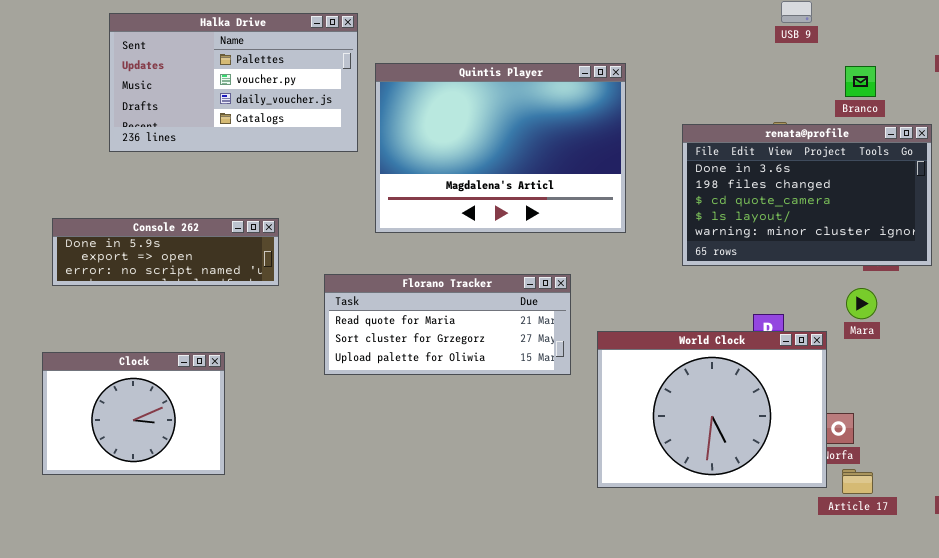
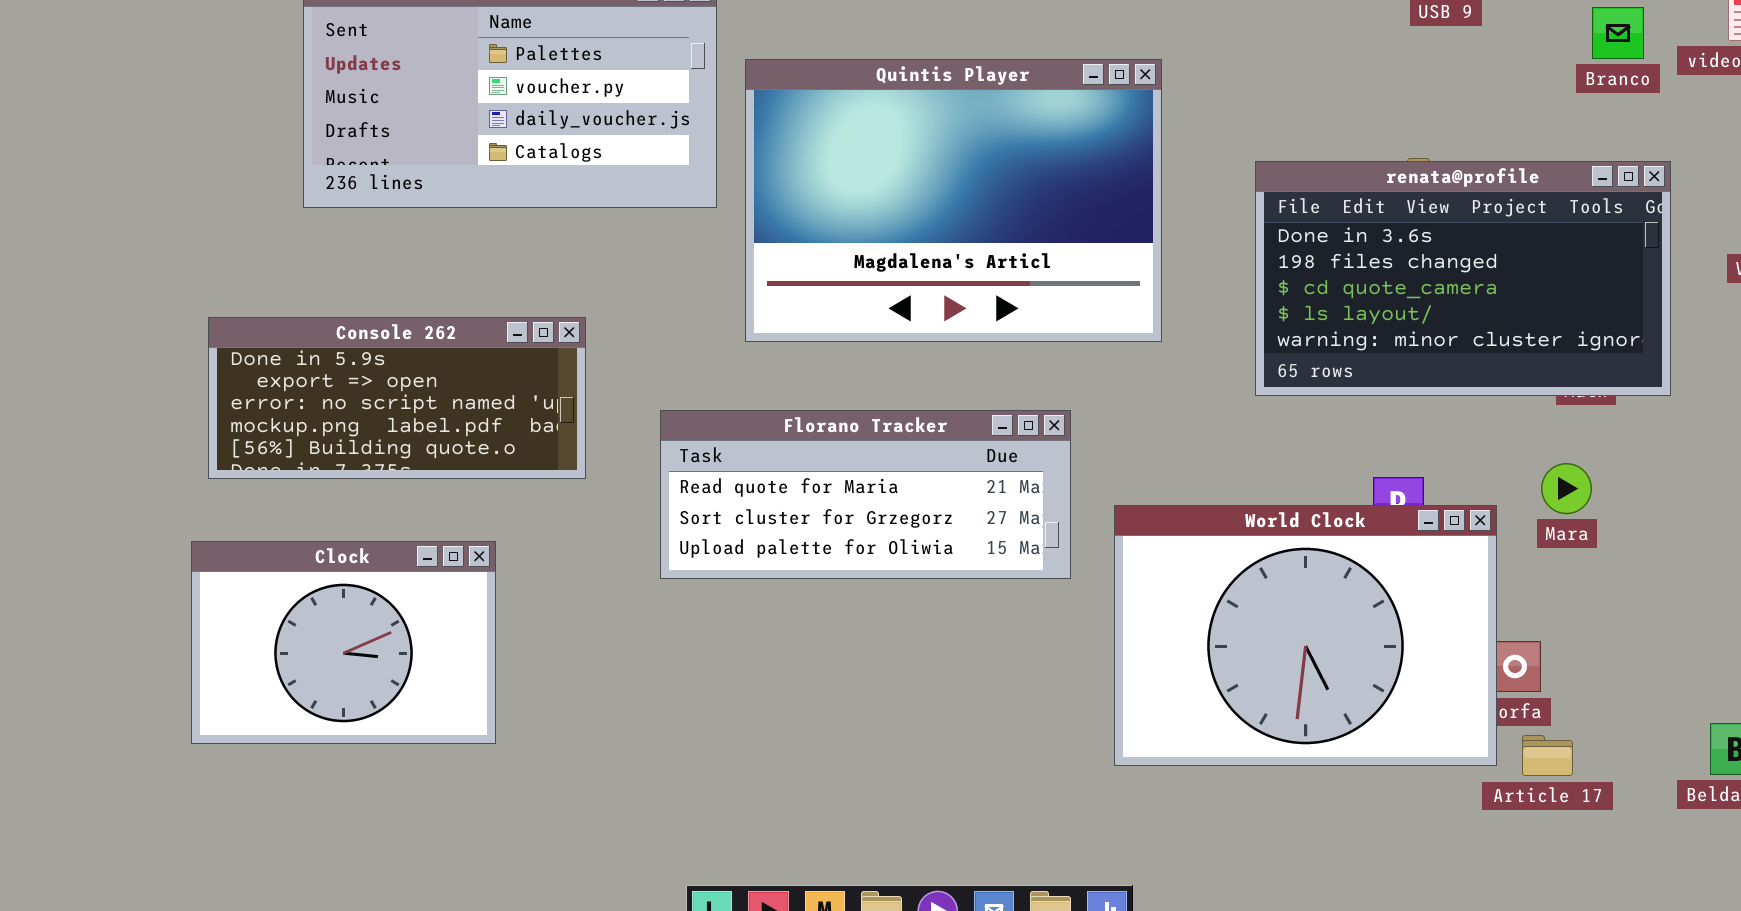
Branco: [845,66,876,97] -> [1592,7,1644,59], moved
Console 262: [52,218,279,286] -> [208,317,586,479], resized
Mara: [846,288,877,319] -> [1541,463,1592,514], moved

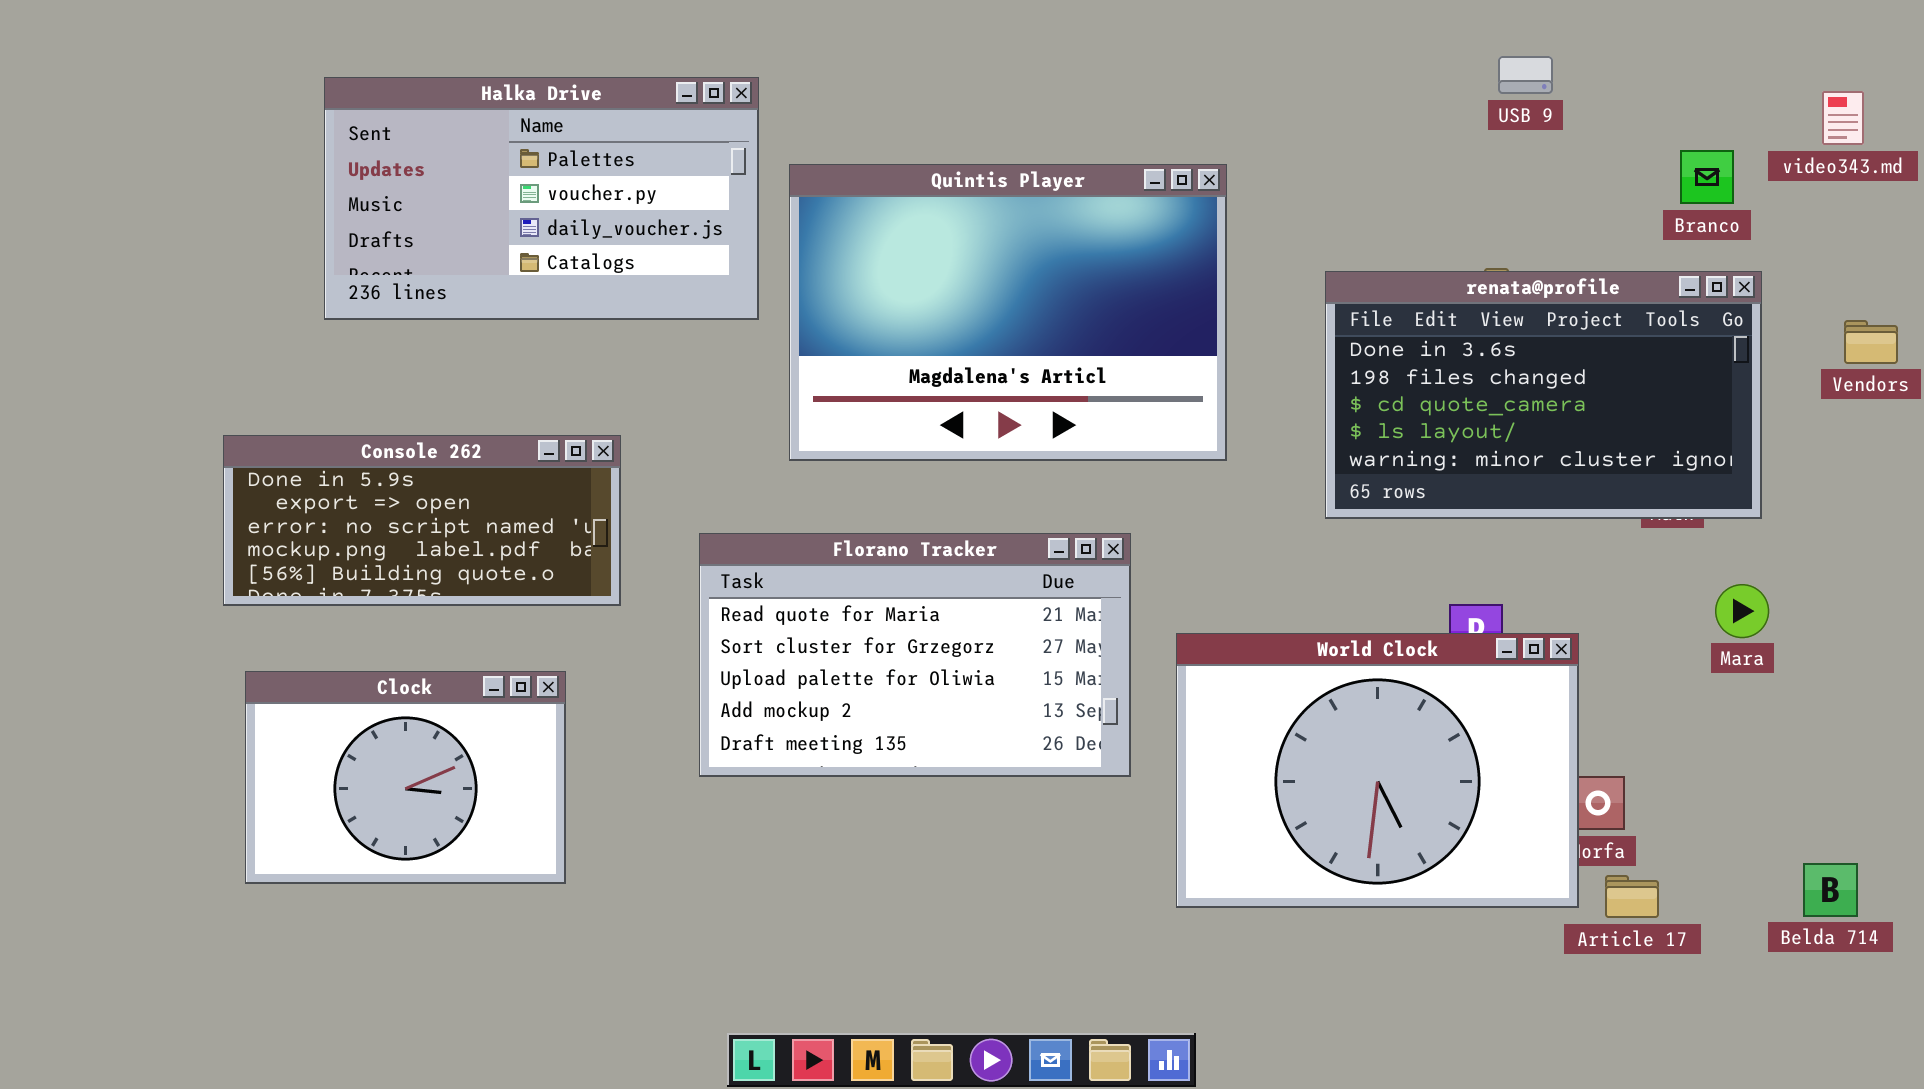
Branco: [1592,7,1644,59] -> [1680,150,1734,204], moved
Florano Tracker: [660,410,1071,579] -> [699,533,1131,777], resized
Mara: [1541,463,1592,514] -> [1715,584,1769,638], moved
Clock: [191,541,496,744] -> [245,671,566,884], moved

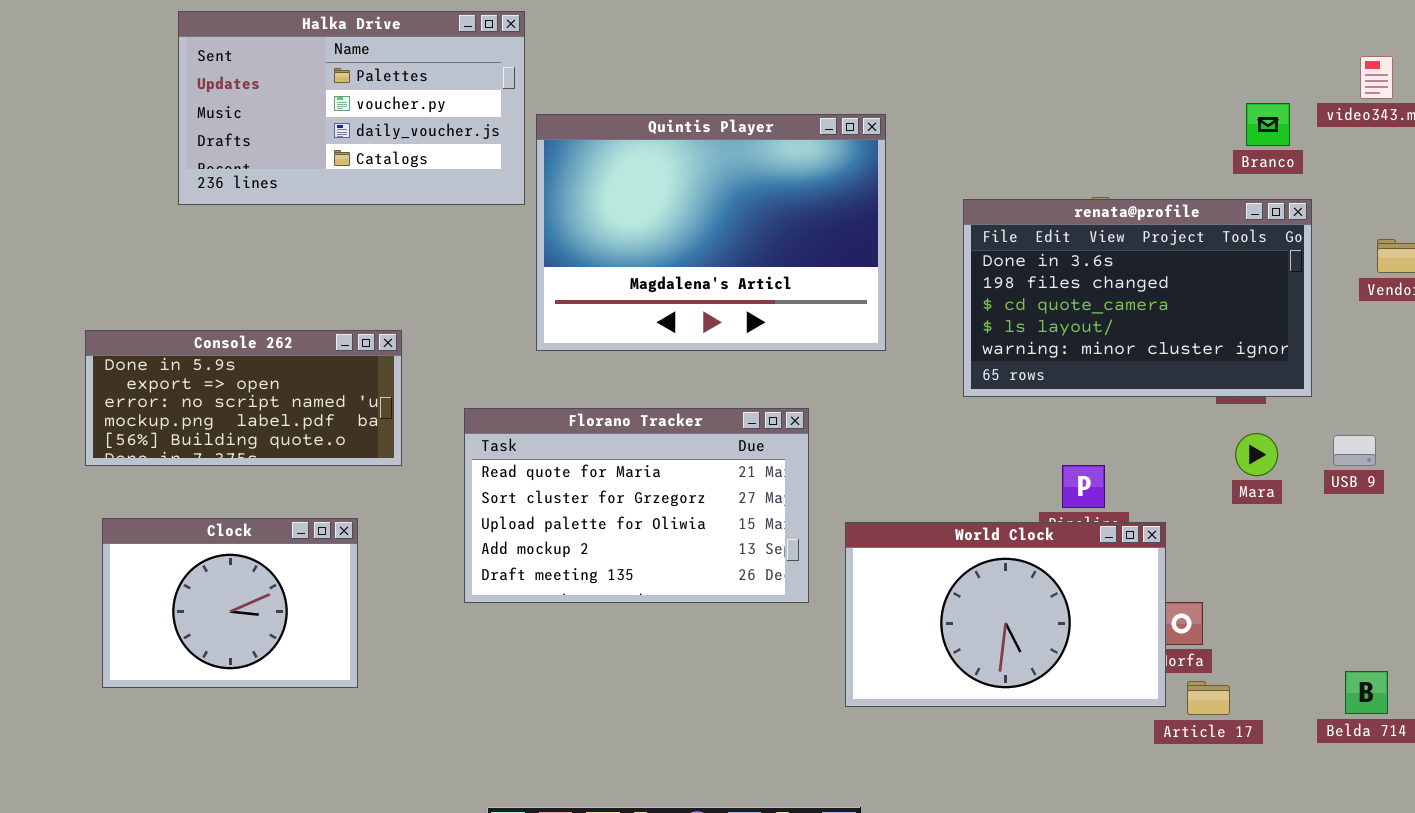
USB 9: [1498,56,1553,94] -> [1333,435,1376,466], moved
Halka Drive: [324,77,759,320] -> [178,11,525,205], moved
Mara: [1715,584,1769,638] -> [1235,433,1278,476], moved
World Clock: [1176,633,1579,908] -> [845,522,1166,707], resized

